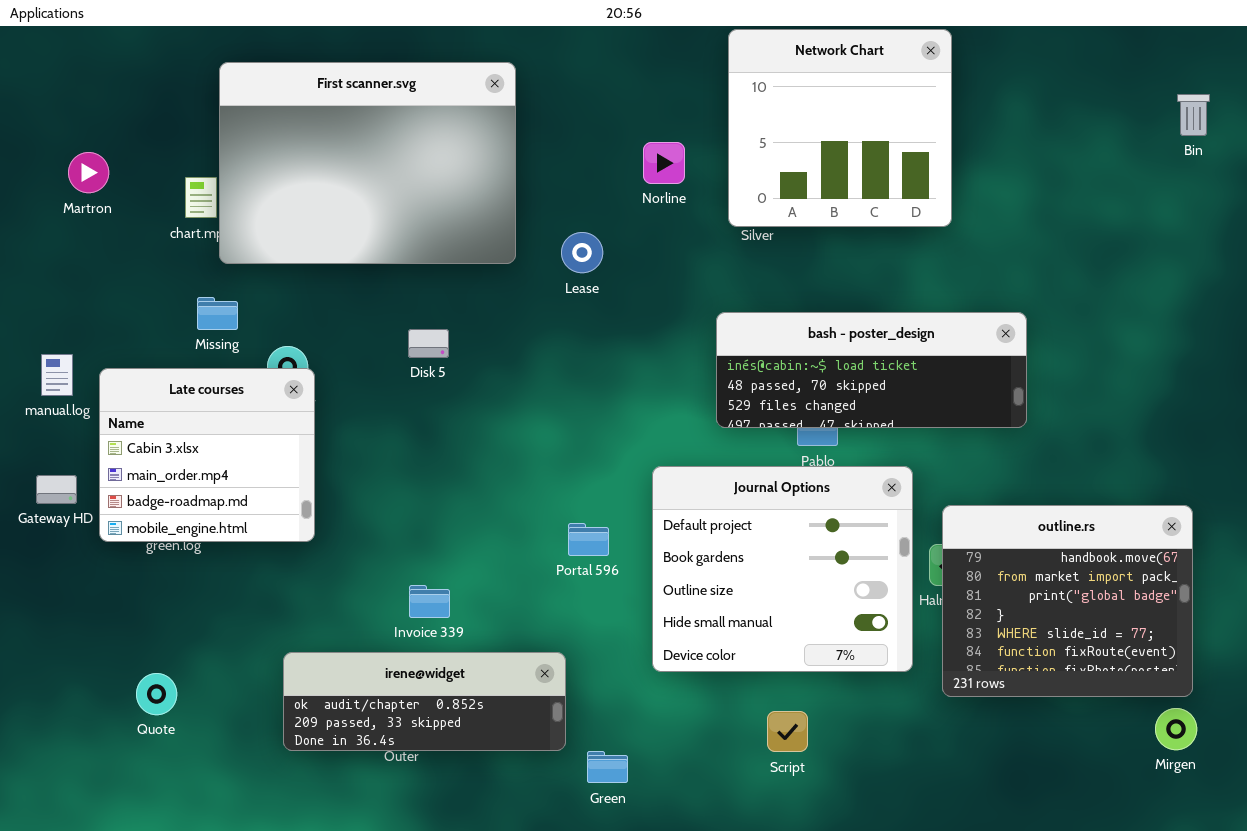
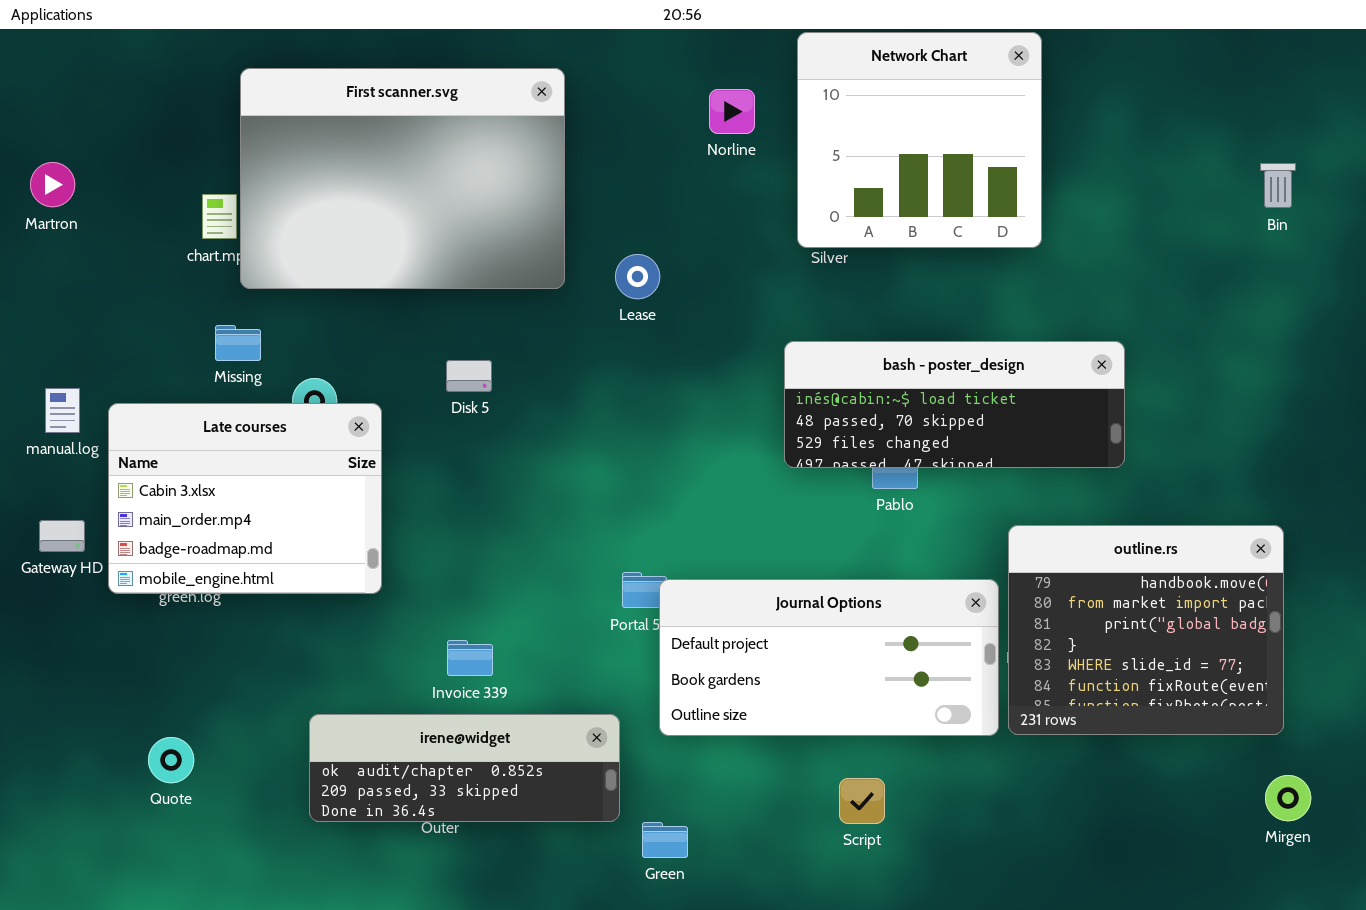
Bin: [1177,94,1210,136] -> [1260,163,1296,208], moved
Norline: [643,142,685,184] -> [709,89,755,134], moved
Martron: [68,152,109,193] -> [30,162,75,207], moved
Late courses: [99,368,315,542] -> [108,403,382,594], resized
Journal Options: [652,466,913,672] -> [659,579,999,736], resized
outline.rs: [942,505,1193,697] -> [1008,525,1284,735], moved

